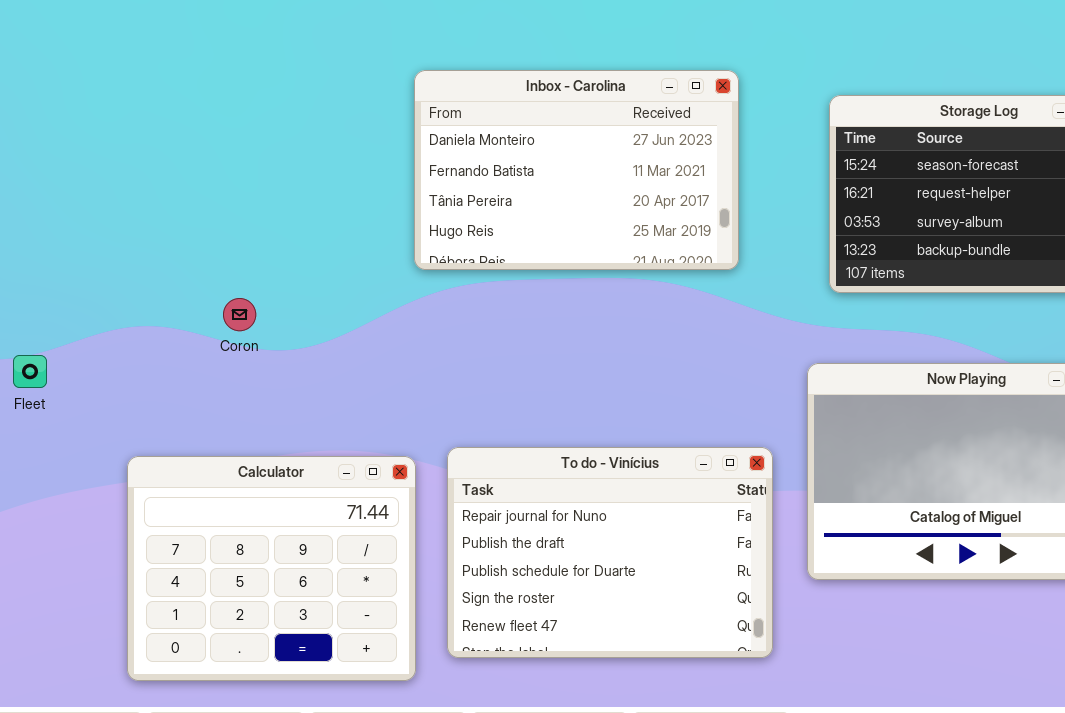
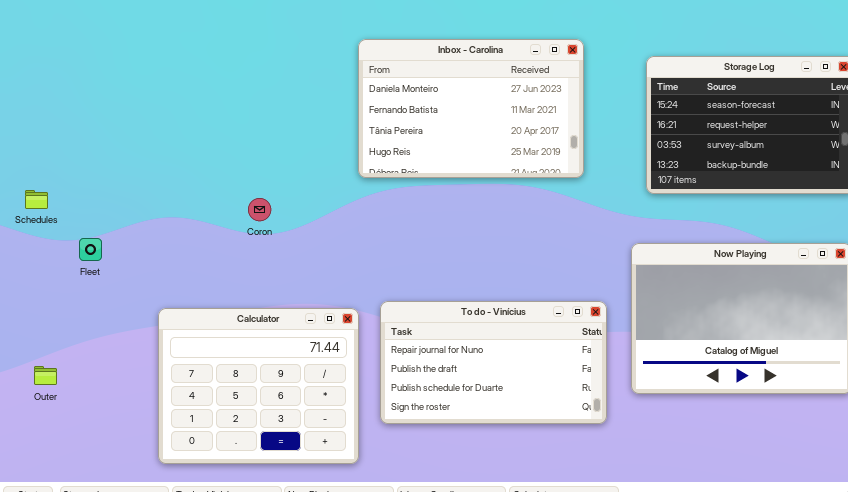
Coron: [223,298,256,331] -> [248,198,271,221], moved
To do - Vinícius: [447,447,773,658] -> [380,301,607,424], resized

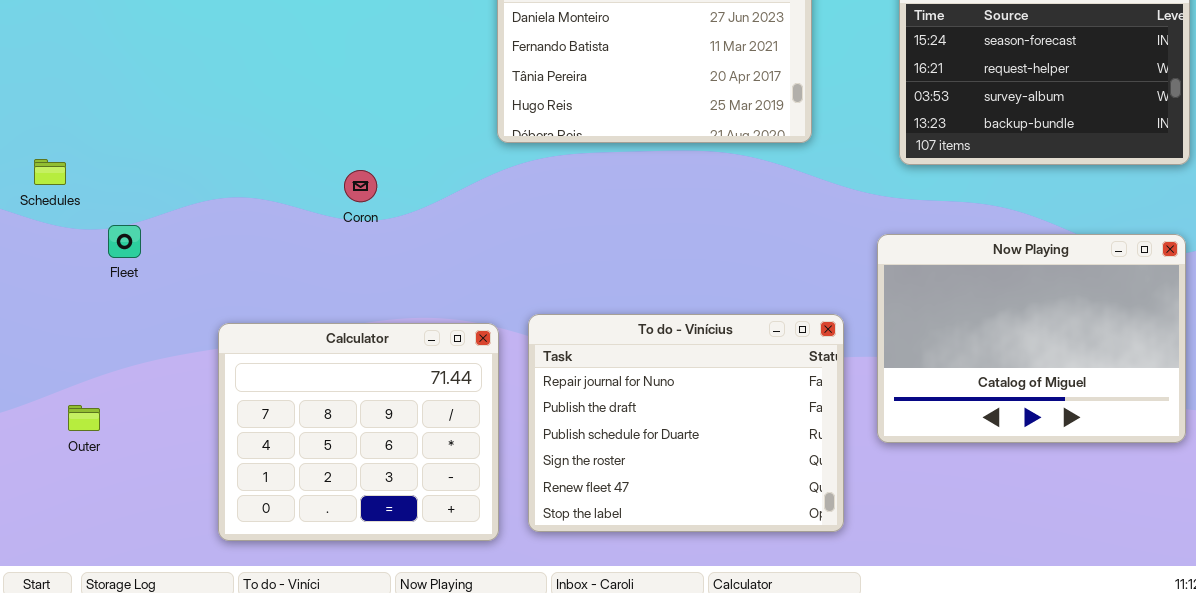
To do - Vinícius: [380,301,607,424] -> [528,314,844,532], resized
Outer: [34,366,57,385] -> [68,405,100,431], moved

